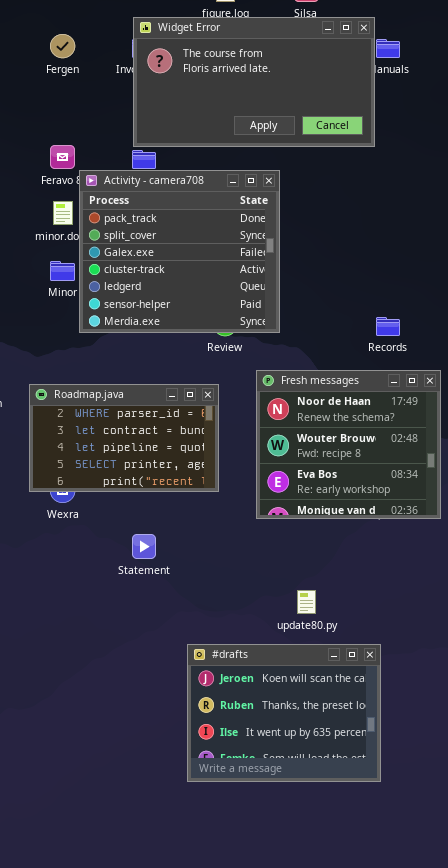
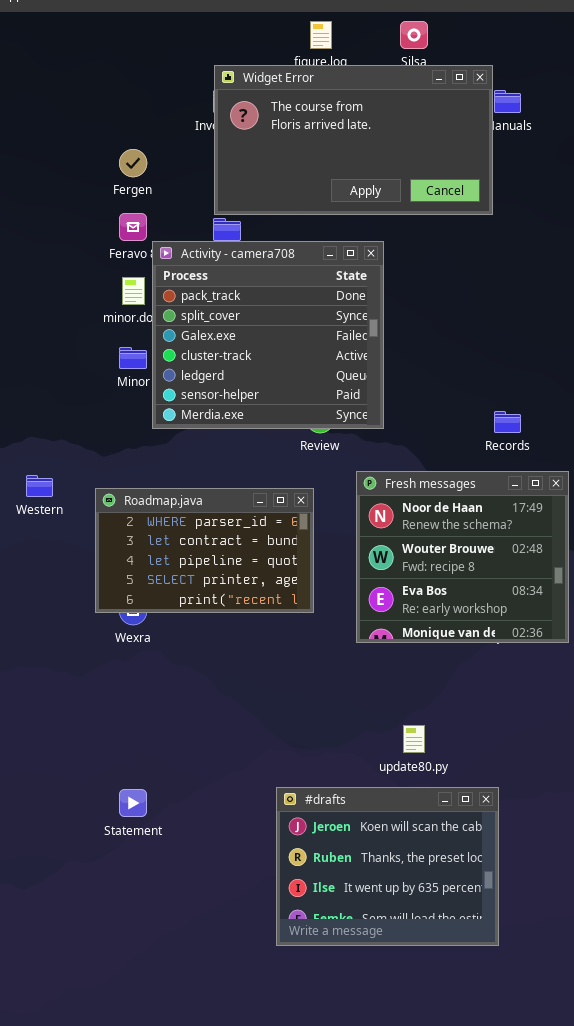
Fergen: [50,34,75,58] -> [119,149,147,177], moved
Statement: [132,534,156,559] -> [119,789,147,817], moved

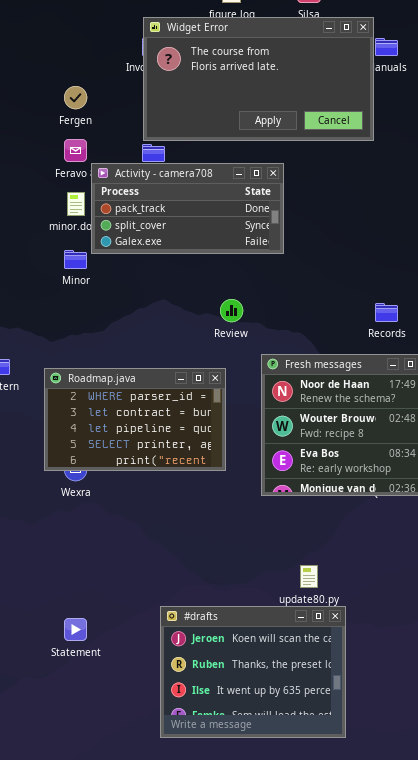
Activity - camera708: [152,241,384,429] -> [91,163,284,254], resized
#drafts: [276,787,499,946] -> [160,606,346,738], moved

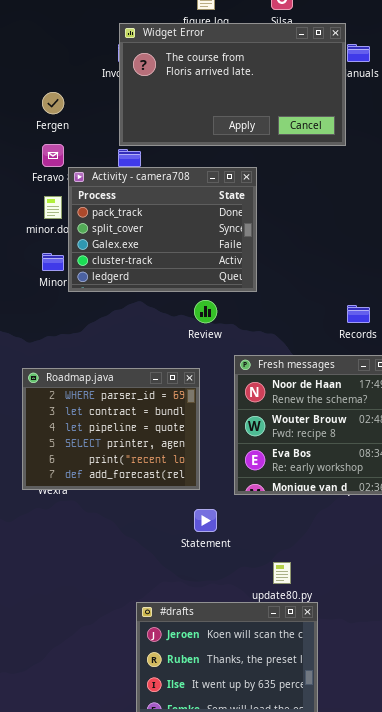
Activity - camera708: [91,163,284,254] -> [68,167,257,292], resized
Roadmap.java: [44,368,226,471] -> [22,368,200,490], resized
Statement: [64,618,87,641] -> [194,509,217,532], moved

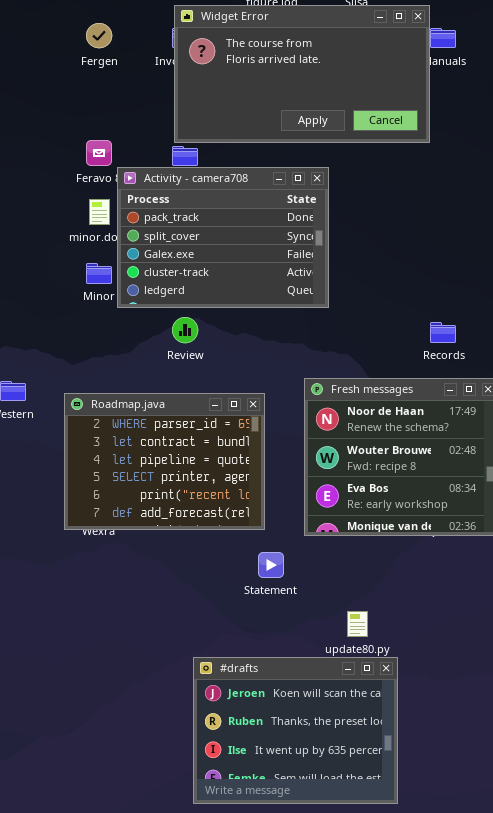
Fergen: [42,92,64,114] -> [86,23,112,48], moved
Review: [194,300,217,323] -> [172,317,198,343], moved

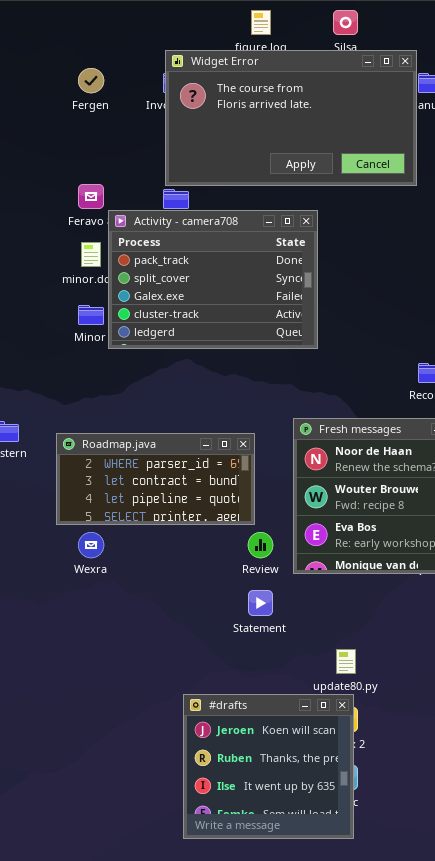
Review: [172,317,198,343] -> [248,532,273,558], moved
Roadmap.java: [64,393,265,530] -> [56,433,255,525], resized
#drafts: [193,657,398,804] -> [183,694,354,839], resized

